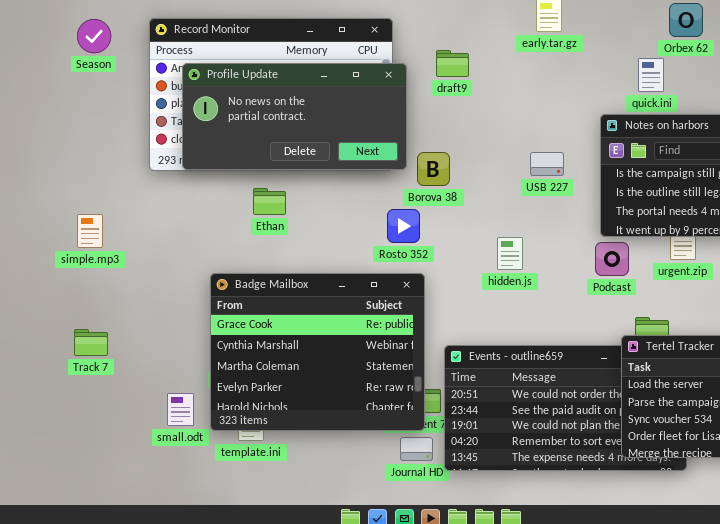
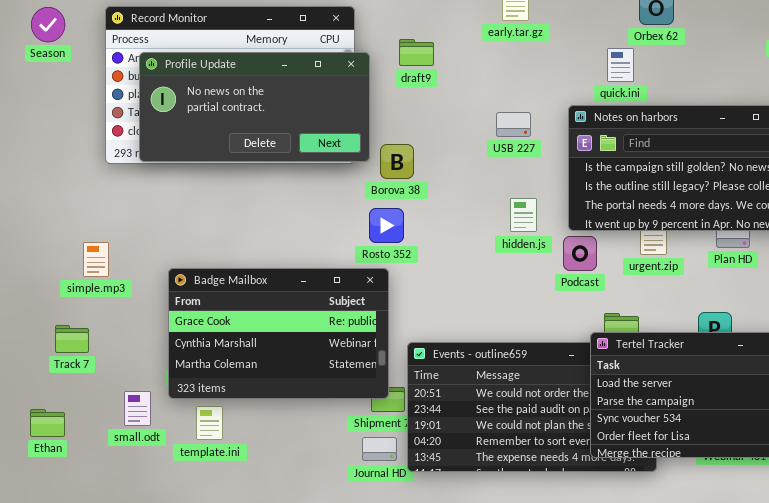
USB 227: [530,152,564,176] -> [496,112,531,137], moved
Ethan: [253,188,286,215] -> [30,409,65,437], moved
Rosto 352: [387,209,420,243] -> [369,208,404,243], moved
simple.mp3: [77,214,103,248] -> [83,242,109,277], moved
hidden.js: [497,237,523,270] -> [510,198,537,232], moved
Badge Mailbox: [210,273,425,431] -> [168,268,389,399], resized
Track 7: [74,329,108,356] -> [55,325,89,353], moved

